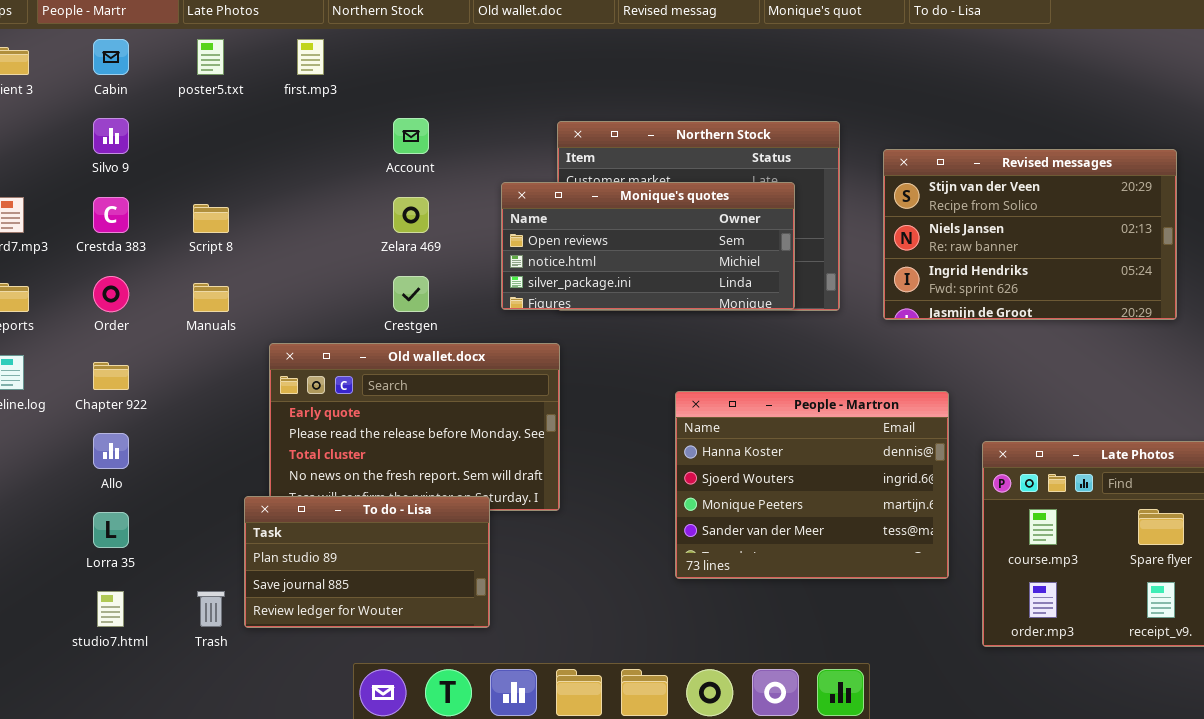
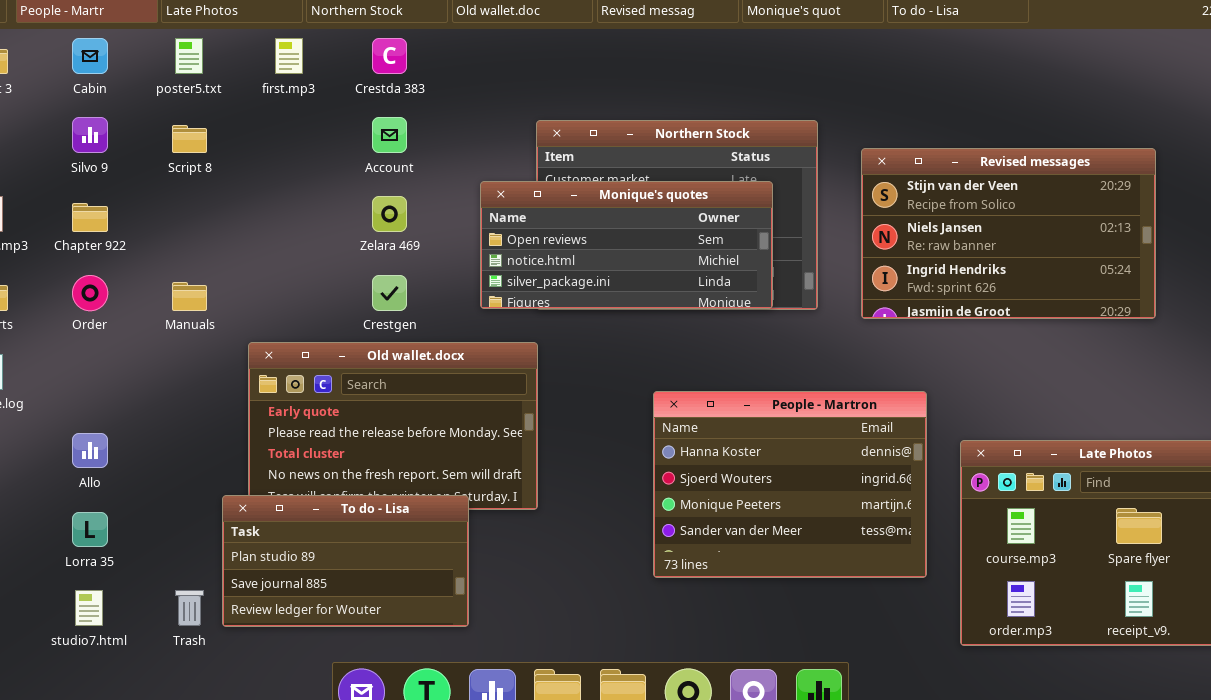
Crestda 383: [93,197,129,233] -> [372,38,407,74], moved
Script 8: [193,204,229,233] -> [172,125,207,153], moved
Chapter 922: [93,362,129,390] -> [72,203,108,232], moved

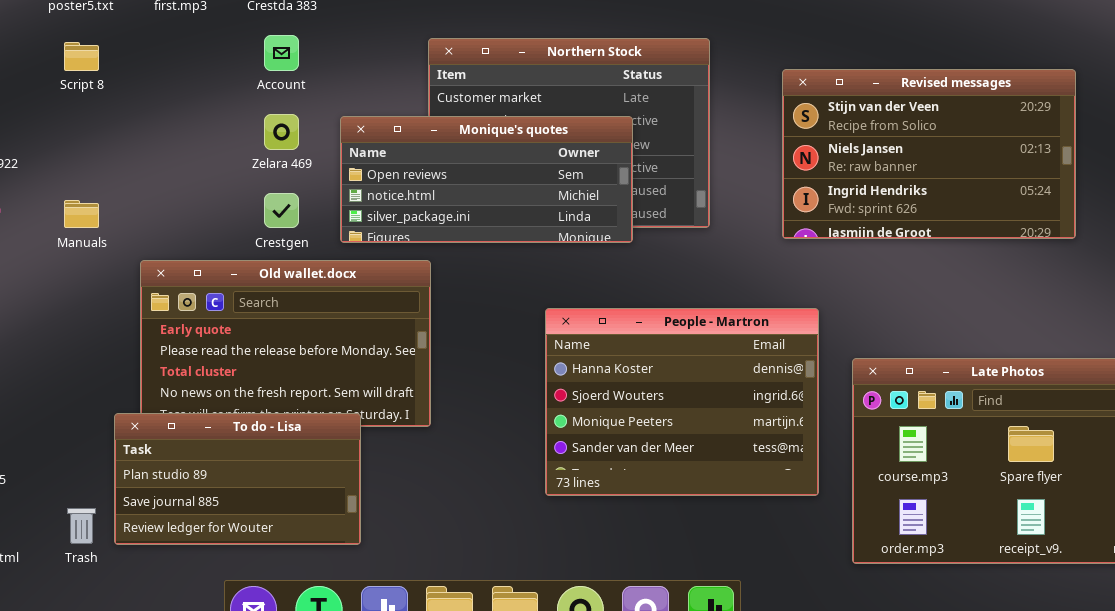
Revised messages: [861,148,1156,319] -> [782,69,1076,239], moved
Monique's quotes: [480,181,773,309] -> [340,116,633,243], moved

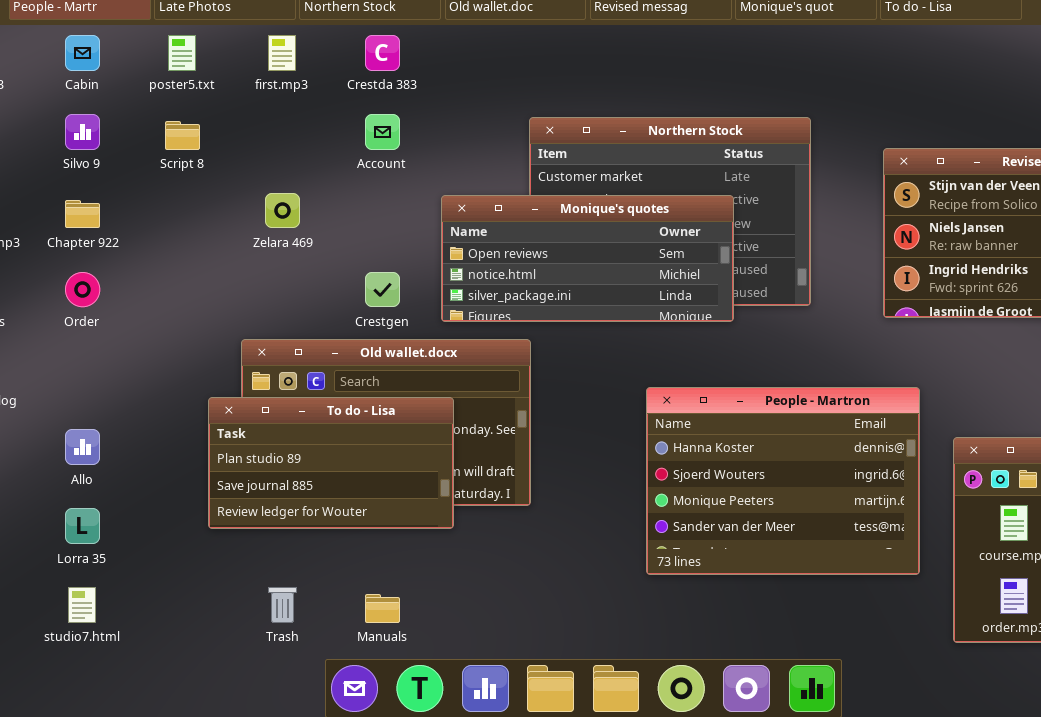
Zelara 469: [264,114,299,150] -> [265,193,300,228], moved
Manuals: [64,200,99,228] -> [365,594,400,623], moved
To do - Lisa: [114,413,361,545] -> [208,397,454,529], moved
Trash: [67,508,96,544] -> [268,587,297,623], moved

